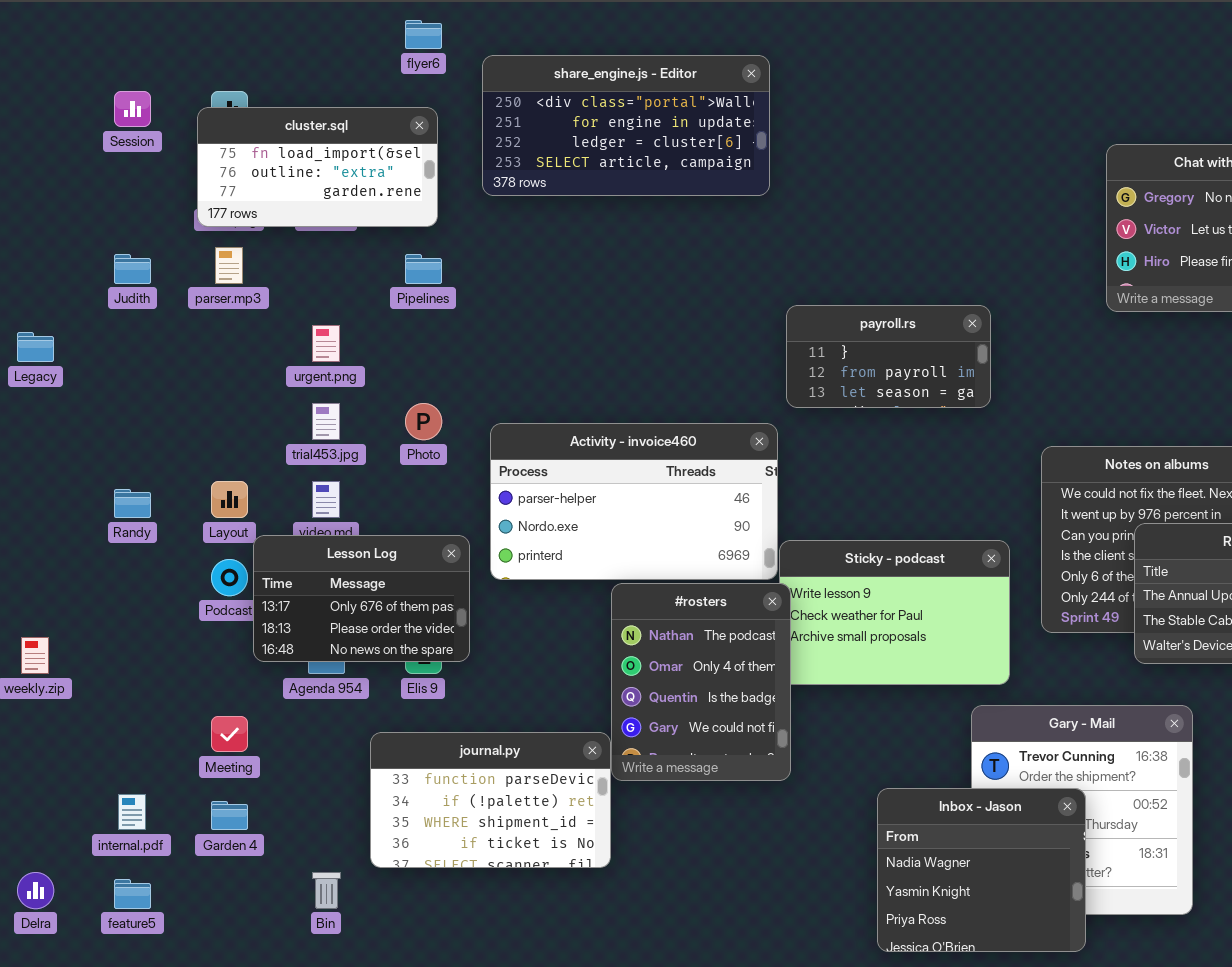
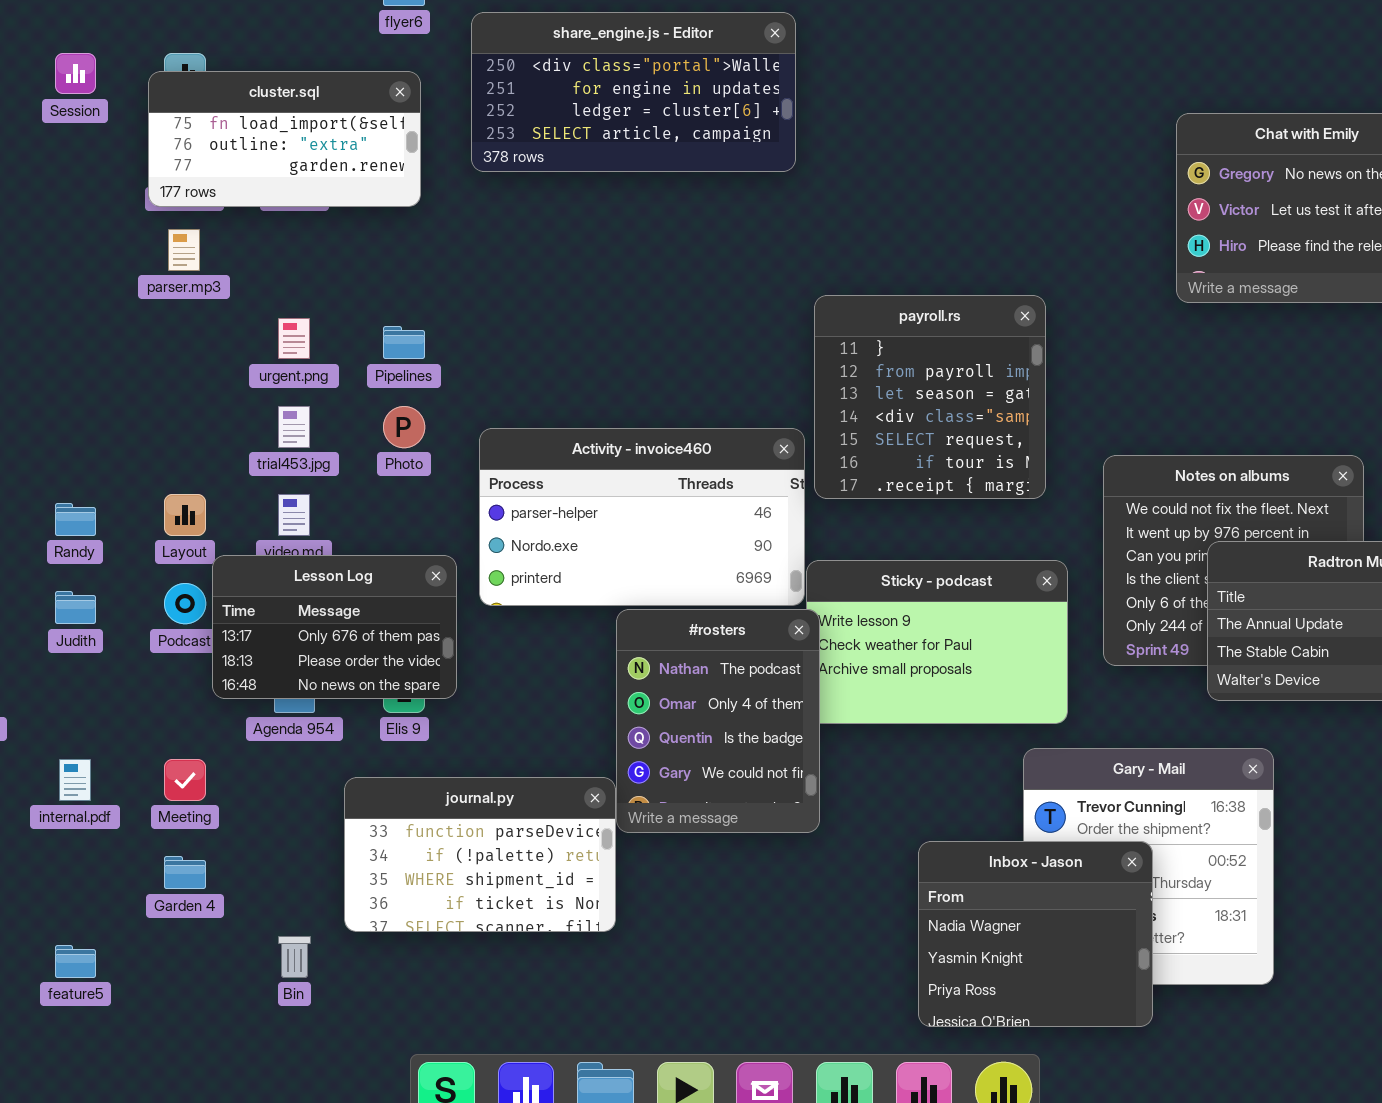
Judith: [114,254,151,284] -> [55,591,96,624], moved
Pipelines: [405,254,442,284] -> [383,326,425,359], moved
payroll.rs: [786,305,991,408] -> [814,295,1046,499], resized
internal.pdf: [118,794,146,830] -> [59,759,91,801], moved

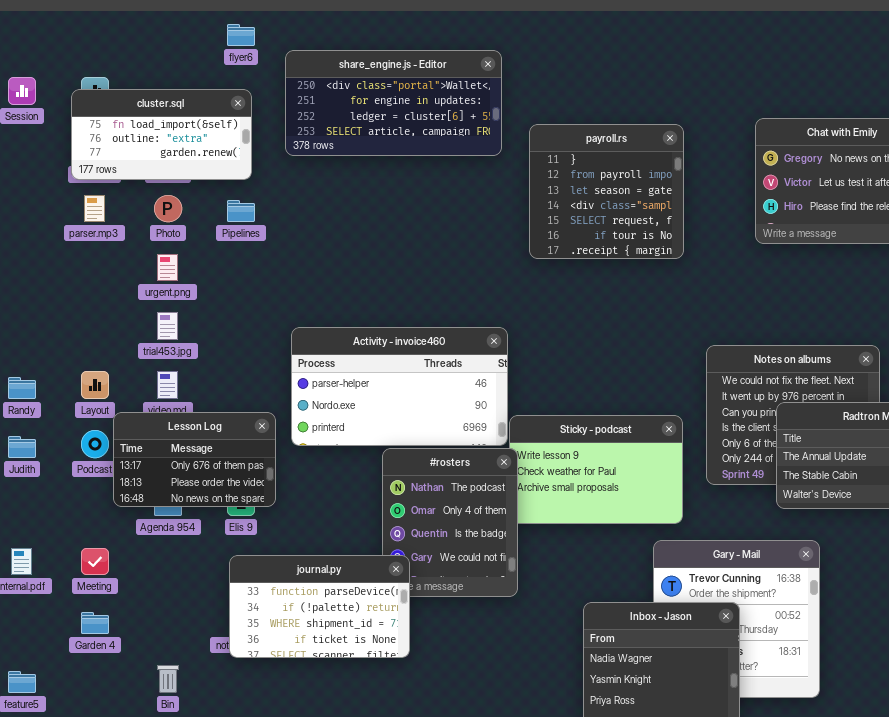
payroll.rs: [814,295,1046,499] -> [529,124,684,259], moved
Pipelines: [383,326,425,359] -> [227,200,255,222], moved
Photo: [383,406,425,448] -> [154,195,182,222], moved
journal.py: [344,777,616,932] -> [229,555,410,658], moved

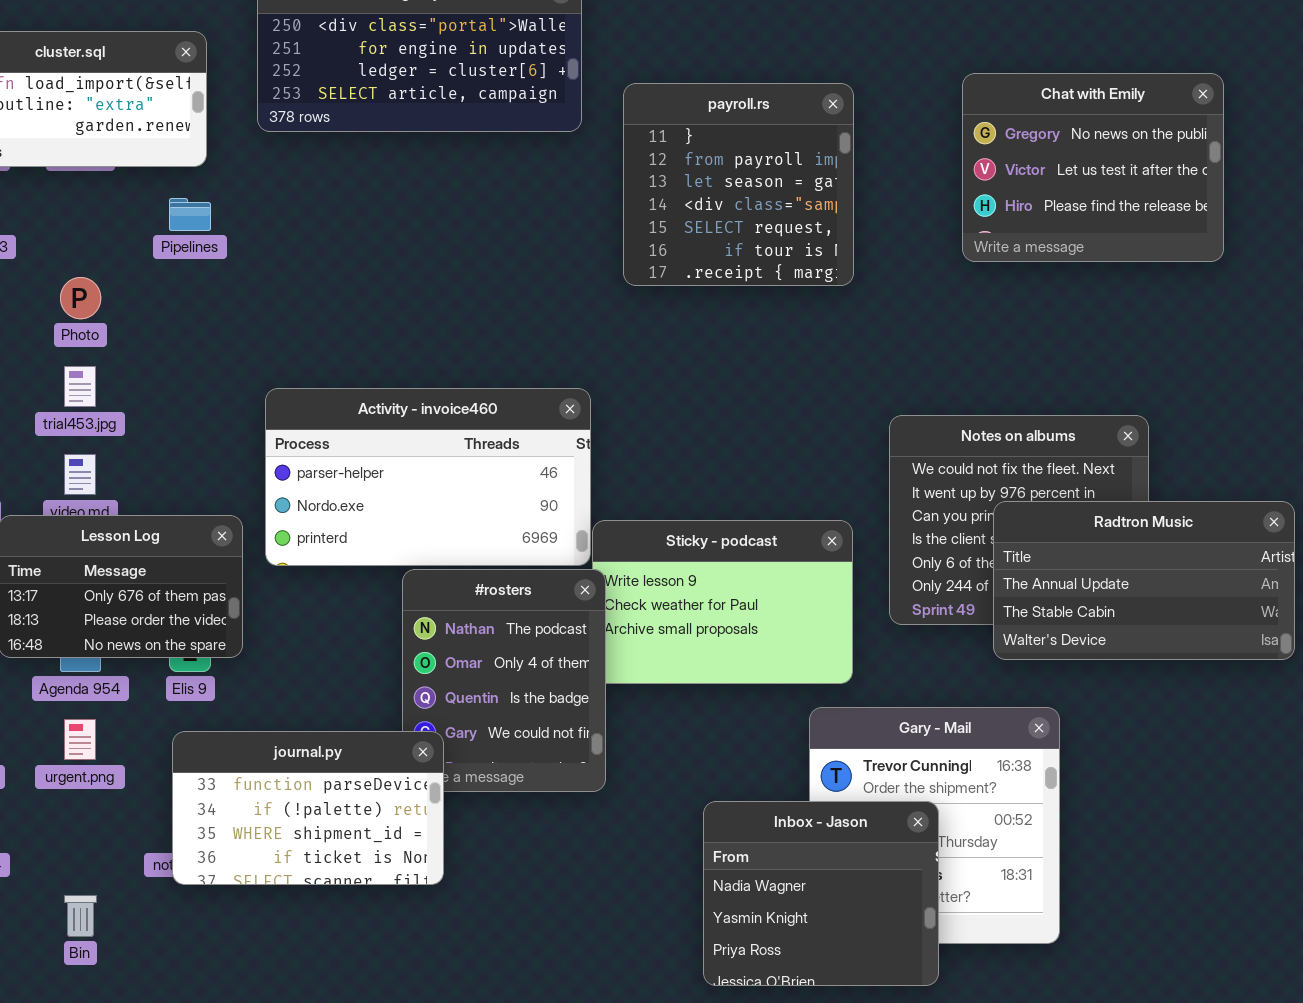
Photo: [154,195,182,222] -> [60,277,101,319], moved
urgent.png: [157,254,178,281] -> [64,719,96,760], moved

